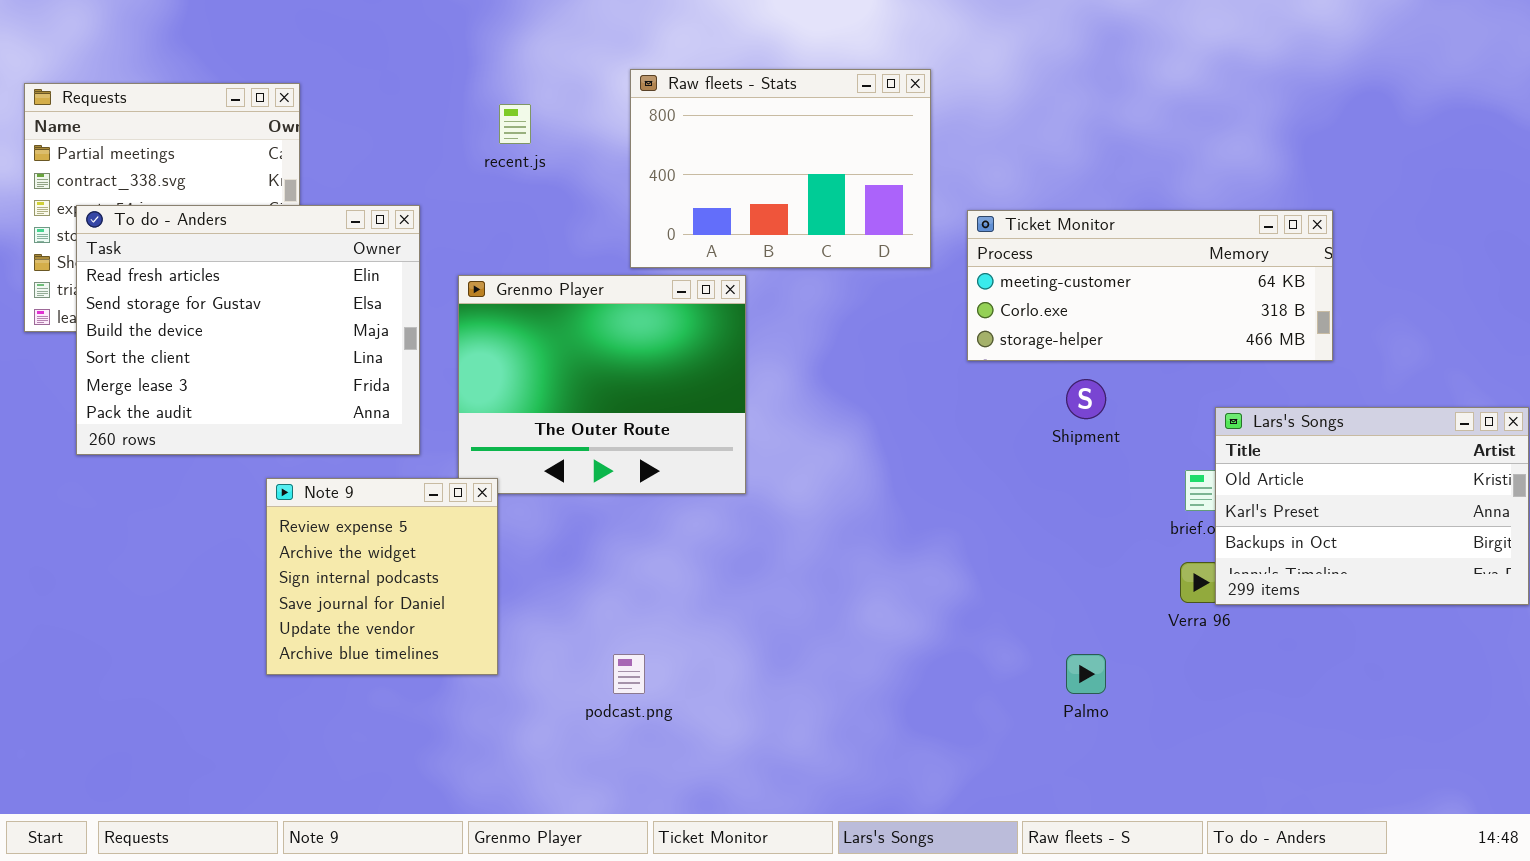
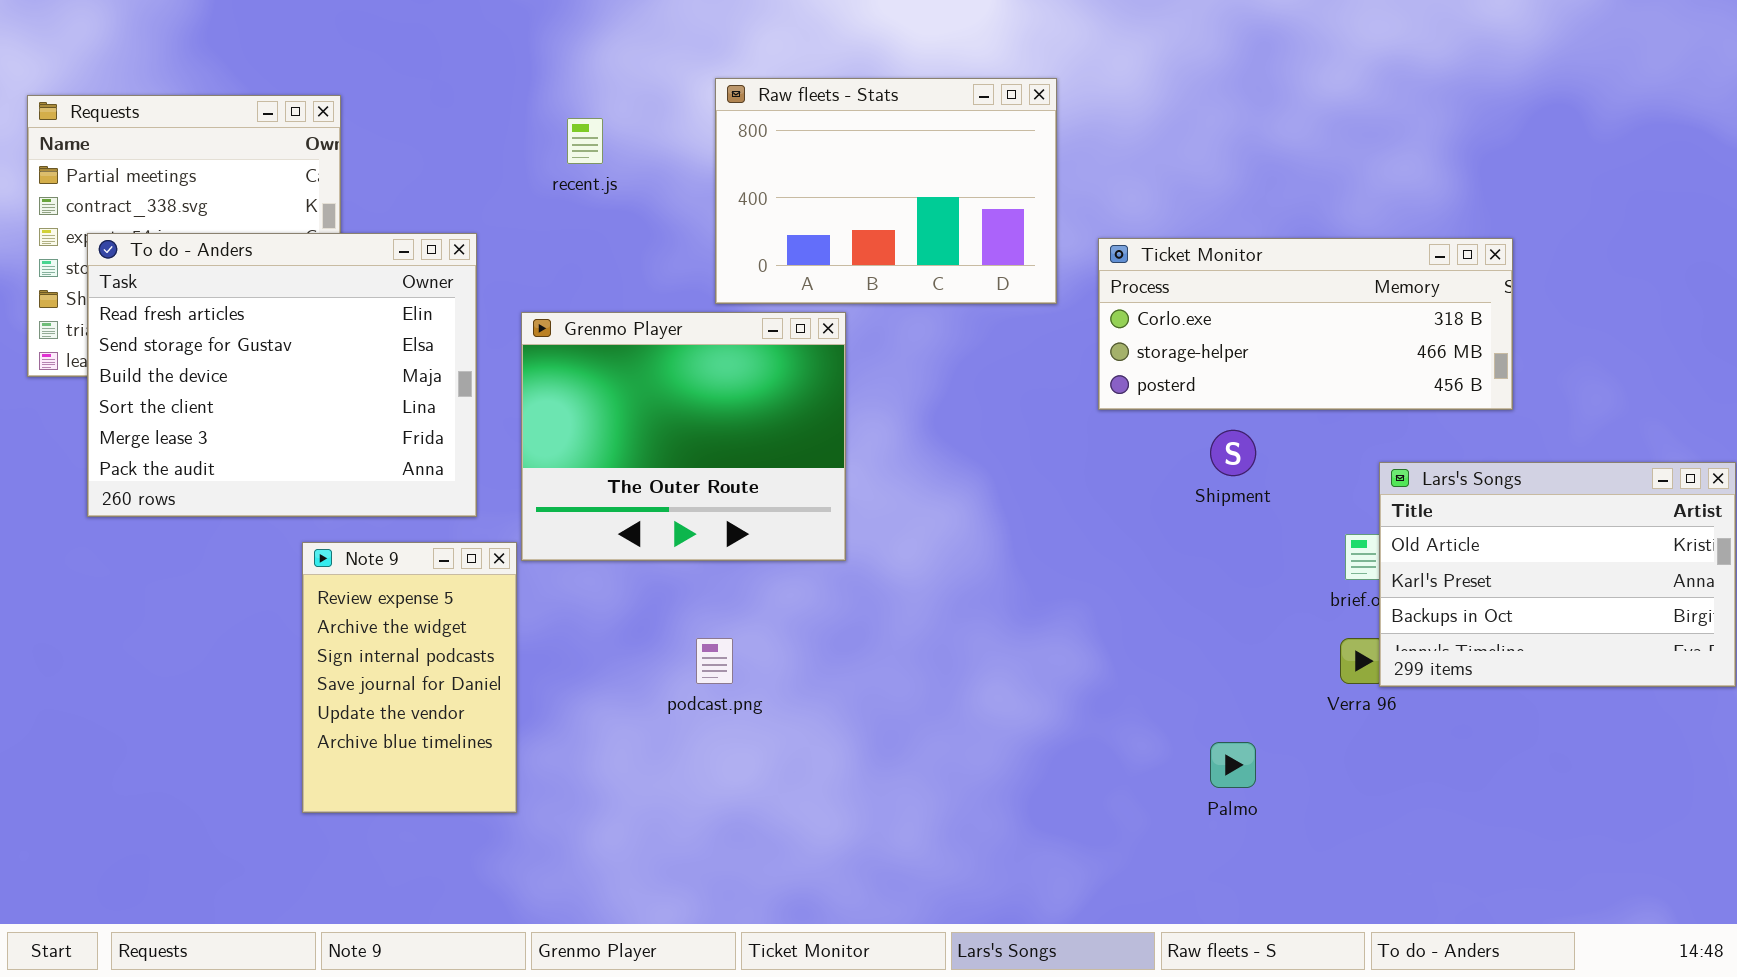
Ticket Monitor: [967,210,1333,361] -> [1098,238,1513,410], scrolled down 1 row
Note 9: [266,478,498,675] -> [302,542,517,813], resized
podcast.png: [613,654,645,694] -> [696,638,733,684], moved

